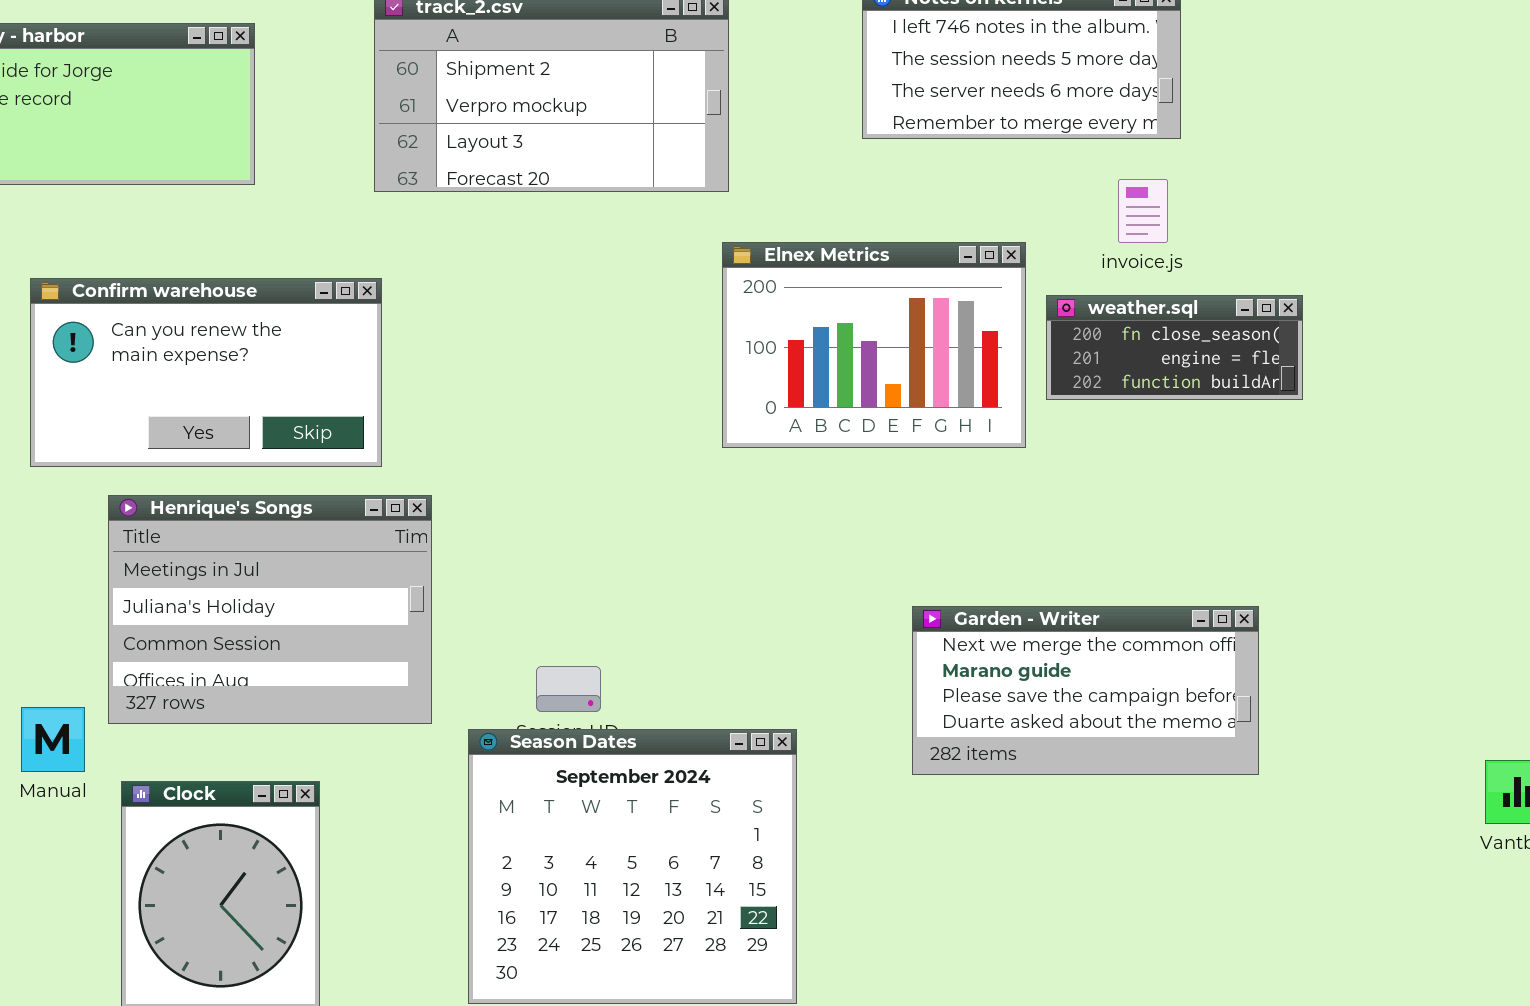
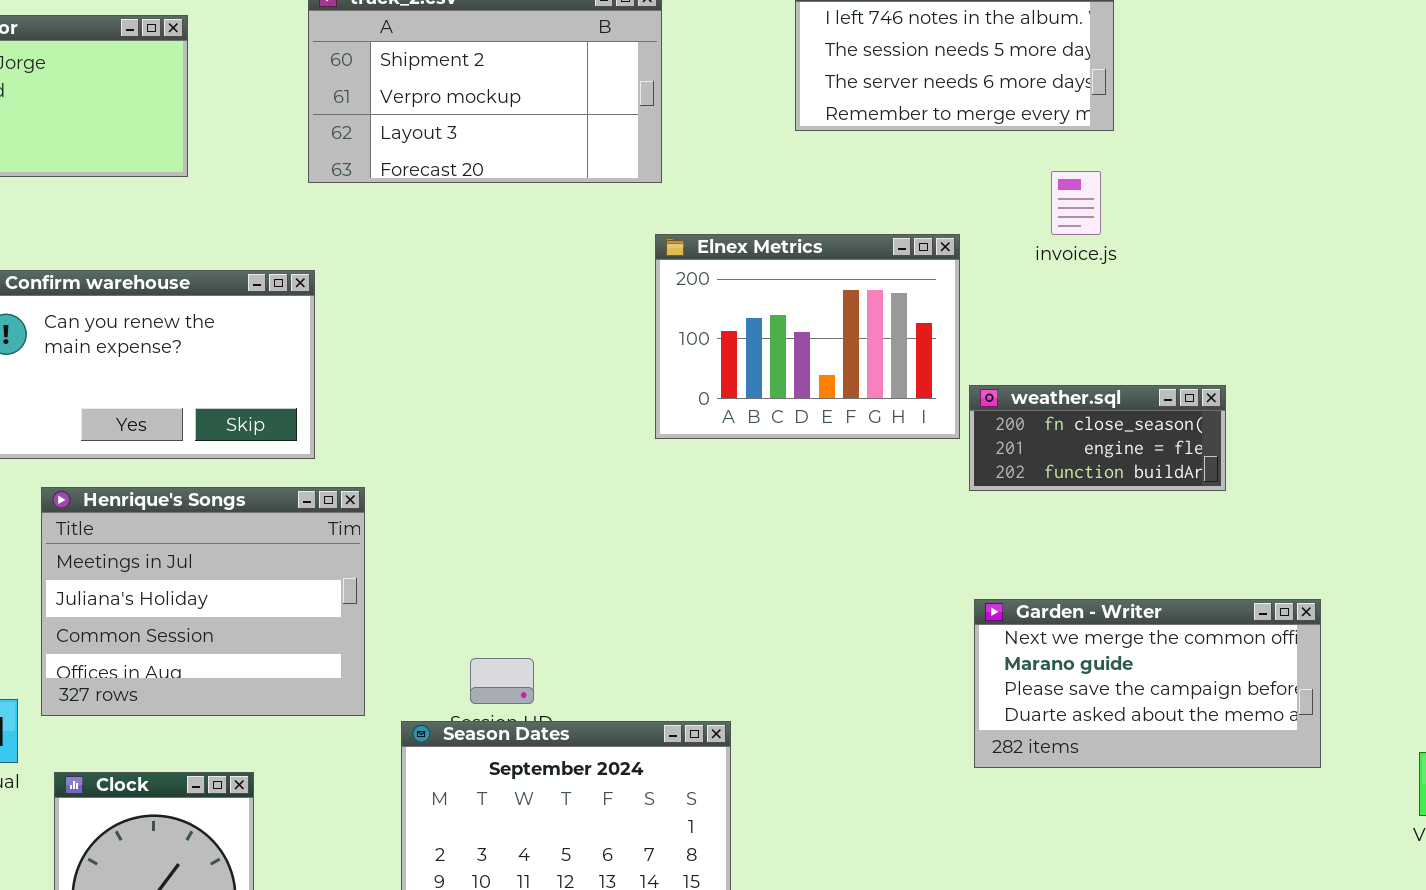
weather.sql: [1046,295,1303,400] -> [969,385,1226,491], moved
Garden - Writer: [912,606,1259,775] -> [974,599,1321,768], moved

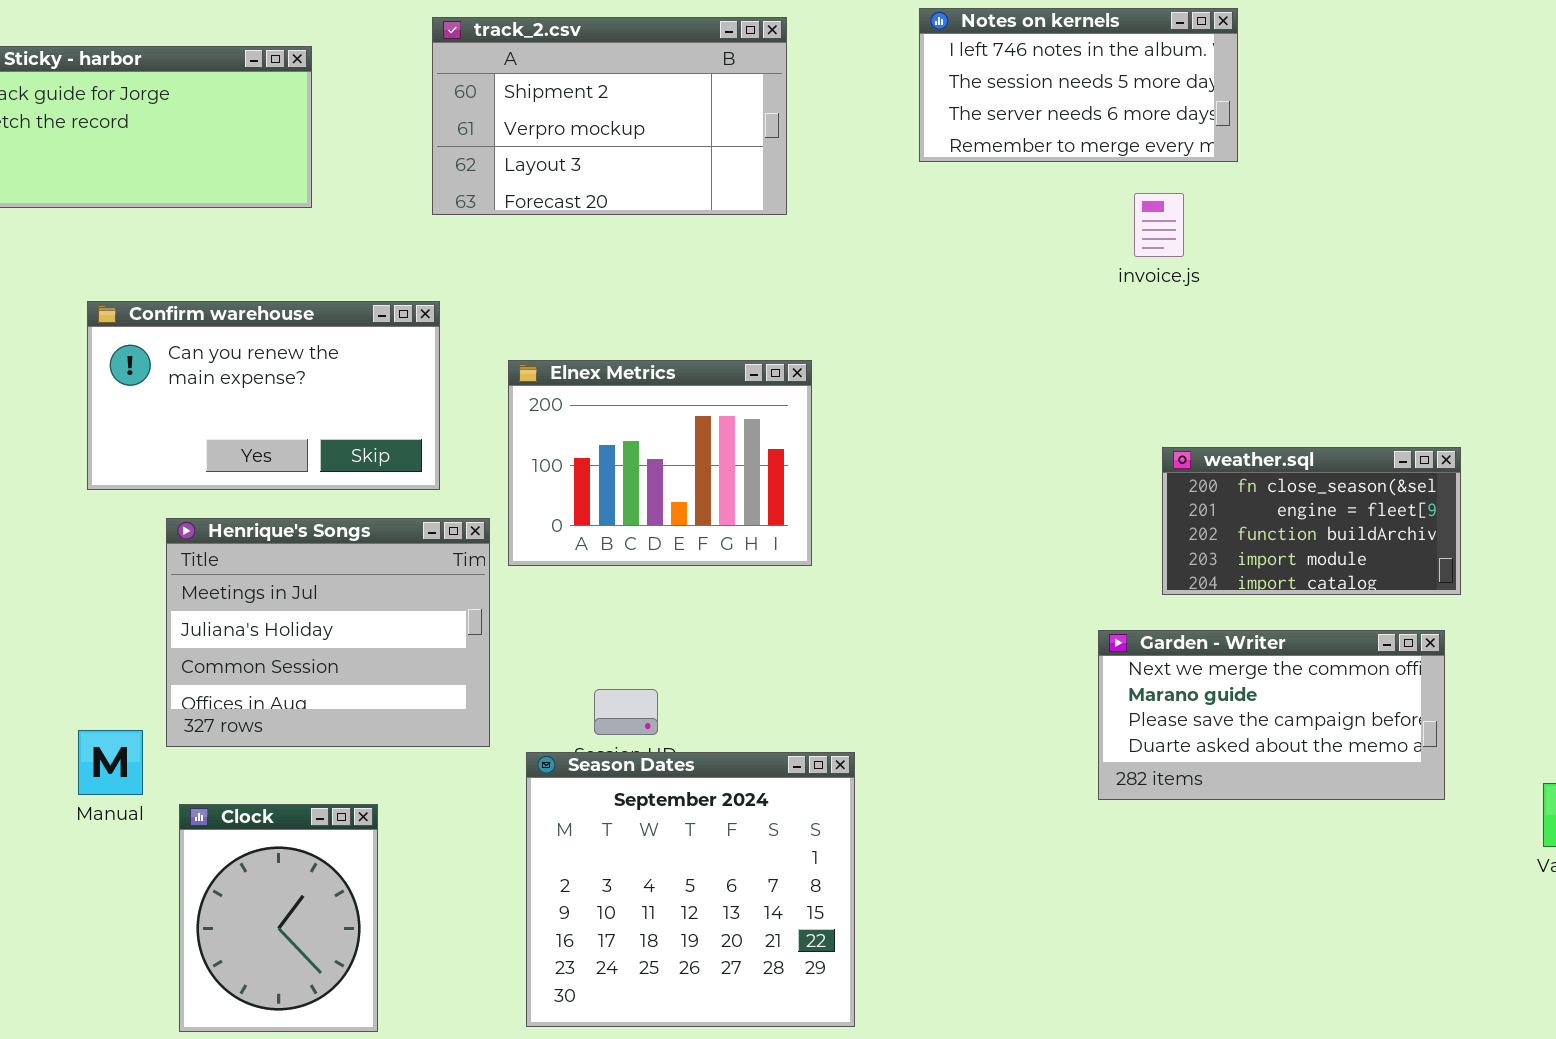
invoice.js: [1051,171,1101,235] -> [1134,193,1184,257], moved
Elnex Metrics: [655,234,960,439] -> [508,360,812,566], moved
weather.sql: [969,385,1226,491] -> [1162,447,1461,595], moved, resized

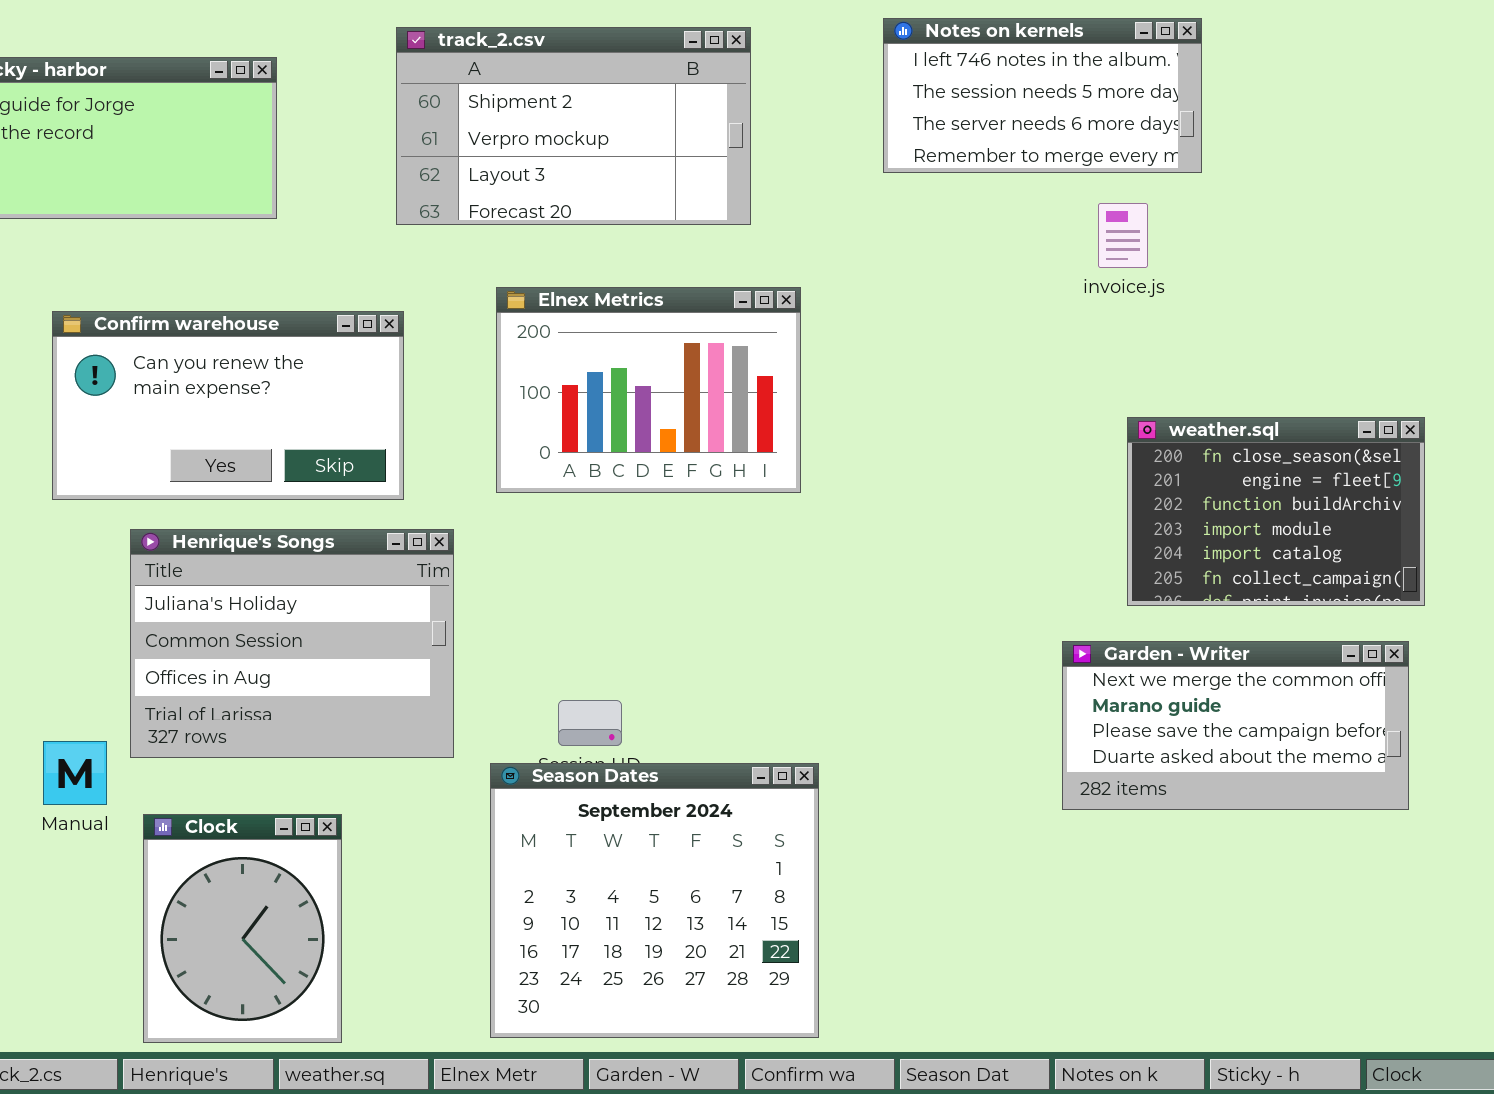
Elnex Metrics: [508,360,812,566] -> [496,287,801,493], moved
weather.sql: [1162,447,1461,595] -> [1127,417,1425,606], resized
Henrique's Songs: [166,518,490,747] -> [130,529,454,758], scrolled down 1 row

